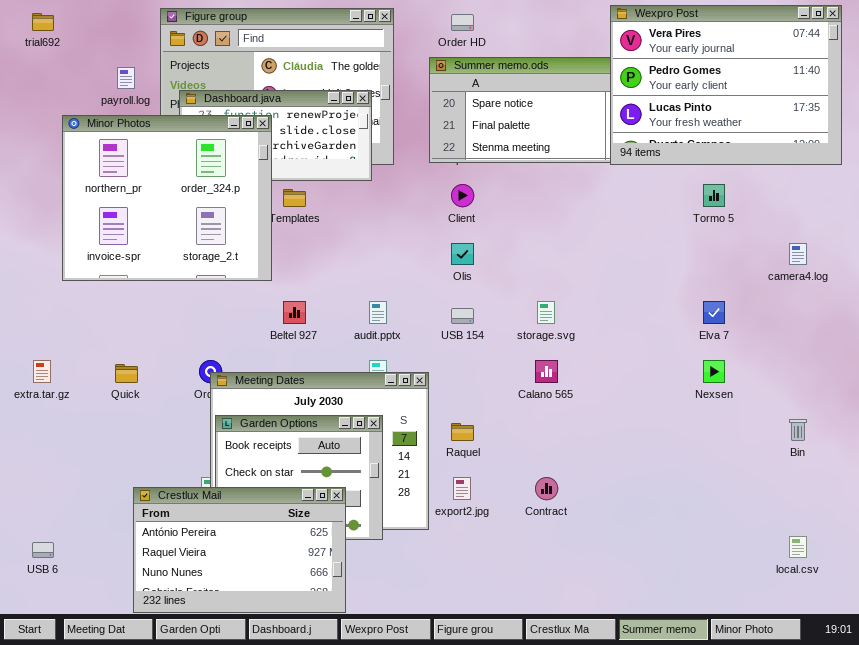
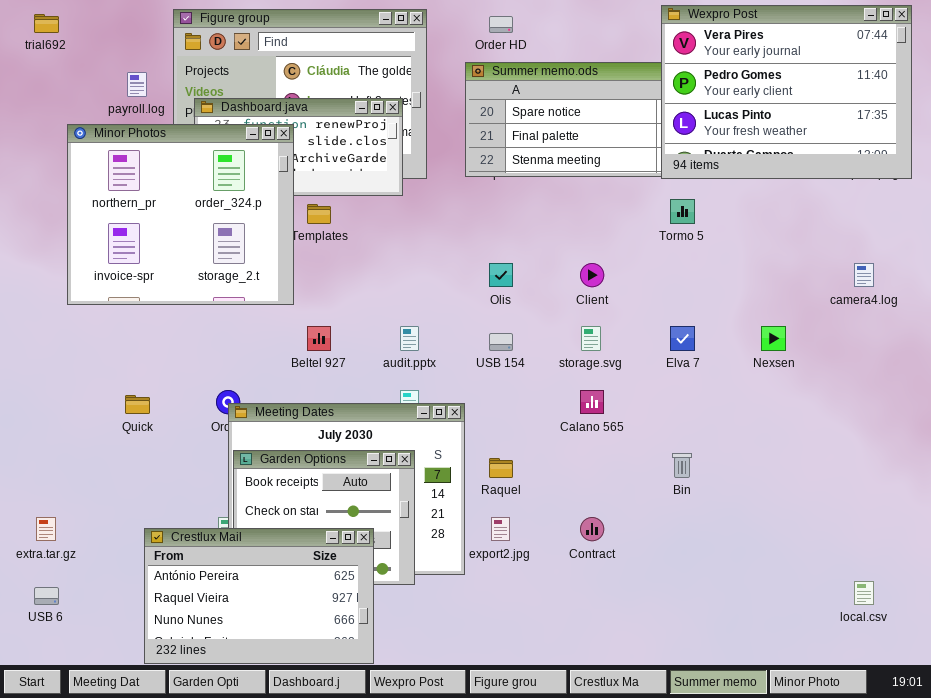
Client: [451,184,474,207] -> [580,263,604,287], moved
Tormo 5: [703,184,725,207] -> [670,199,695,224], moved
Elva 7: [703,301,725,324] -> [670,326,695,351], moved
extra.tar.gz: [33,360,51,383] -> [36,517,56,541], moved
Nexsen: [703,360,725,383] -> [761,326,786,351], moved
Bin: [789,419,807,441] -> [672,453,692,478], moved

